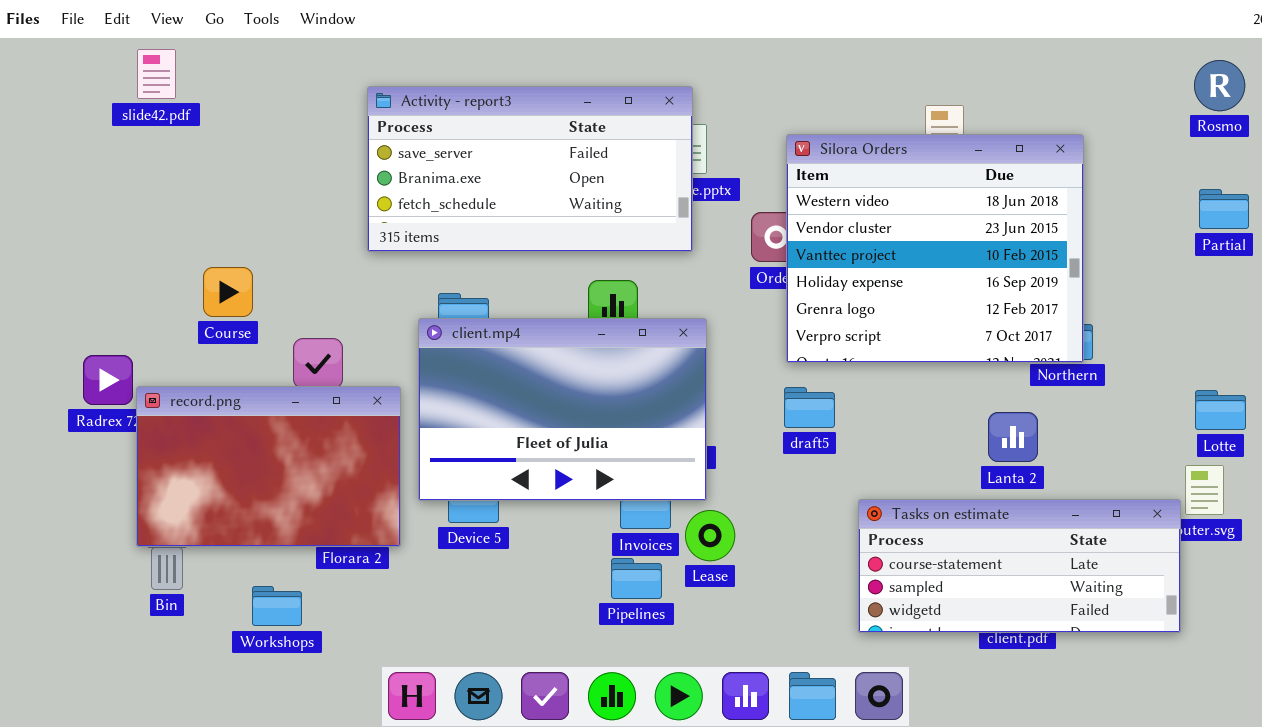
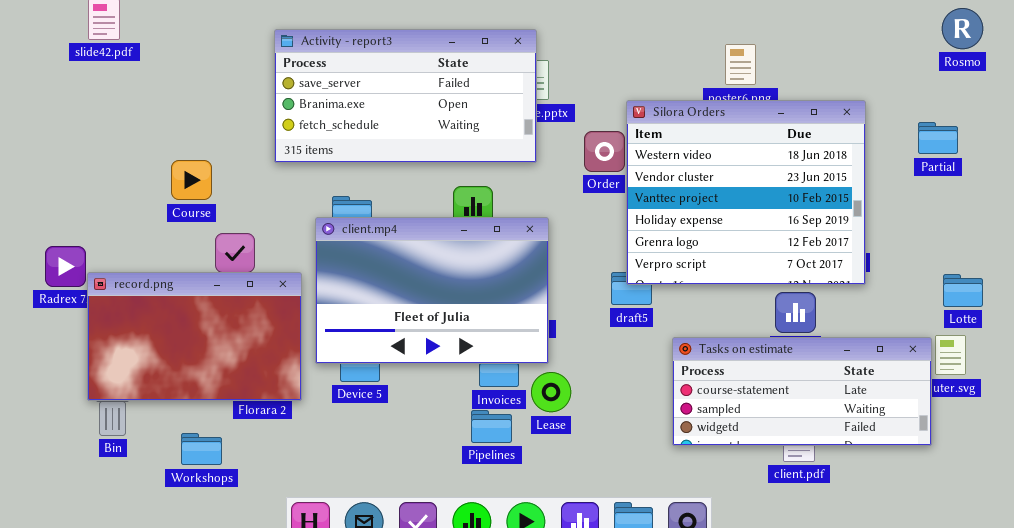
Silora Orders: [786,134,1084,363] -> [626,100,866,285], moved
Partial: [1199,189,1249,229] -> [918,122,958,154], moved
Course: [203,267,253,317] -> [171,160,212,200], moved
Tasks on estimate: [858,499,1181,633] -> [672,337,932,446], moved

